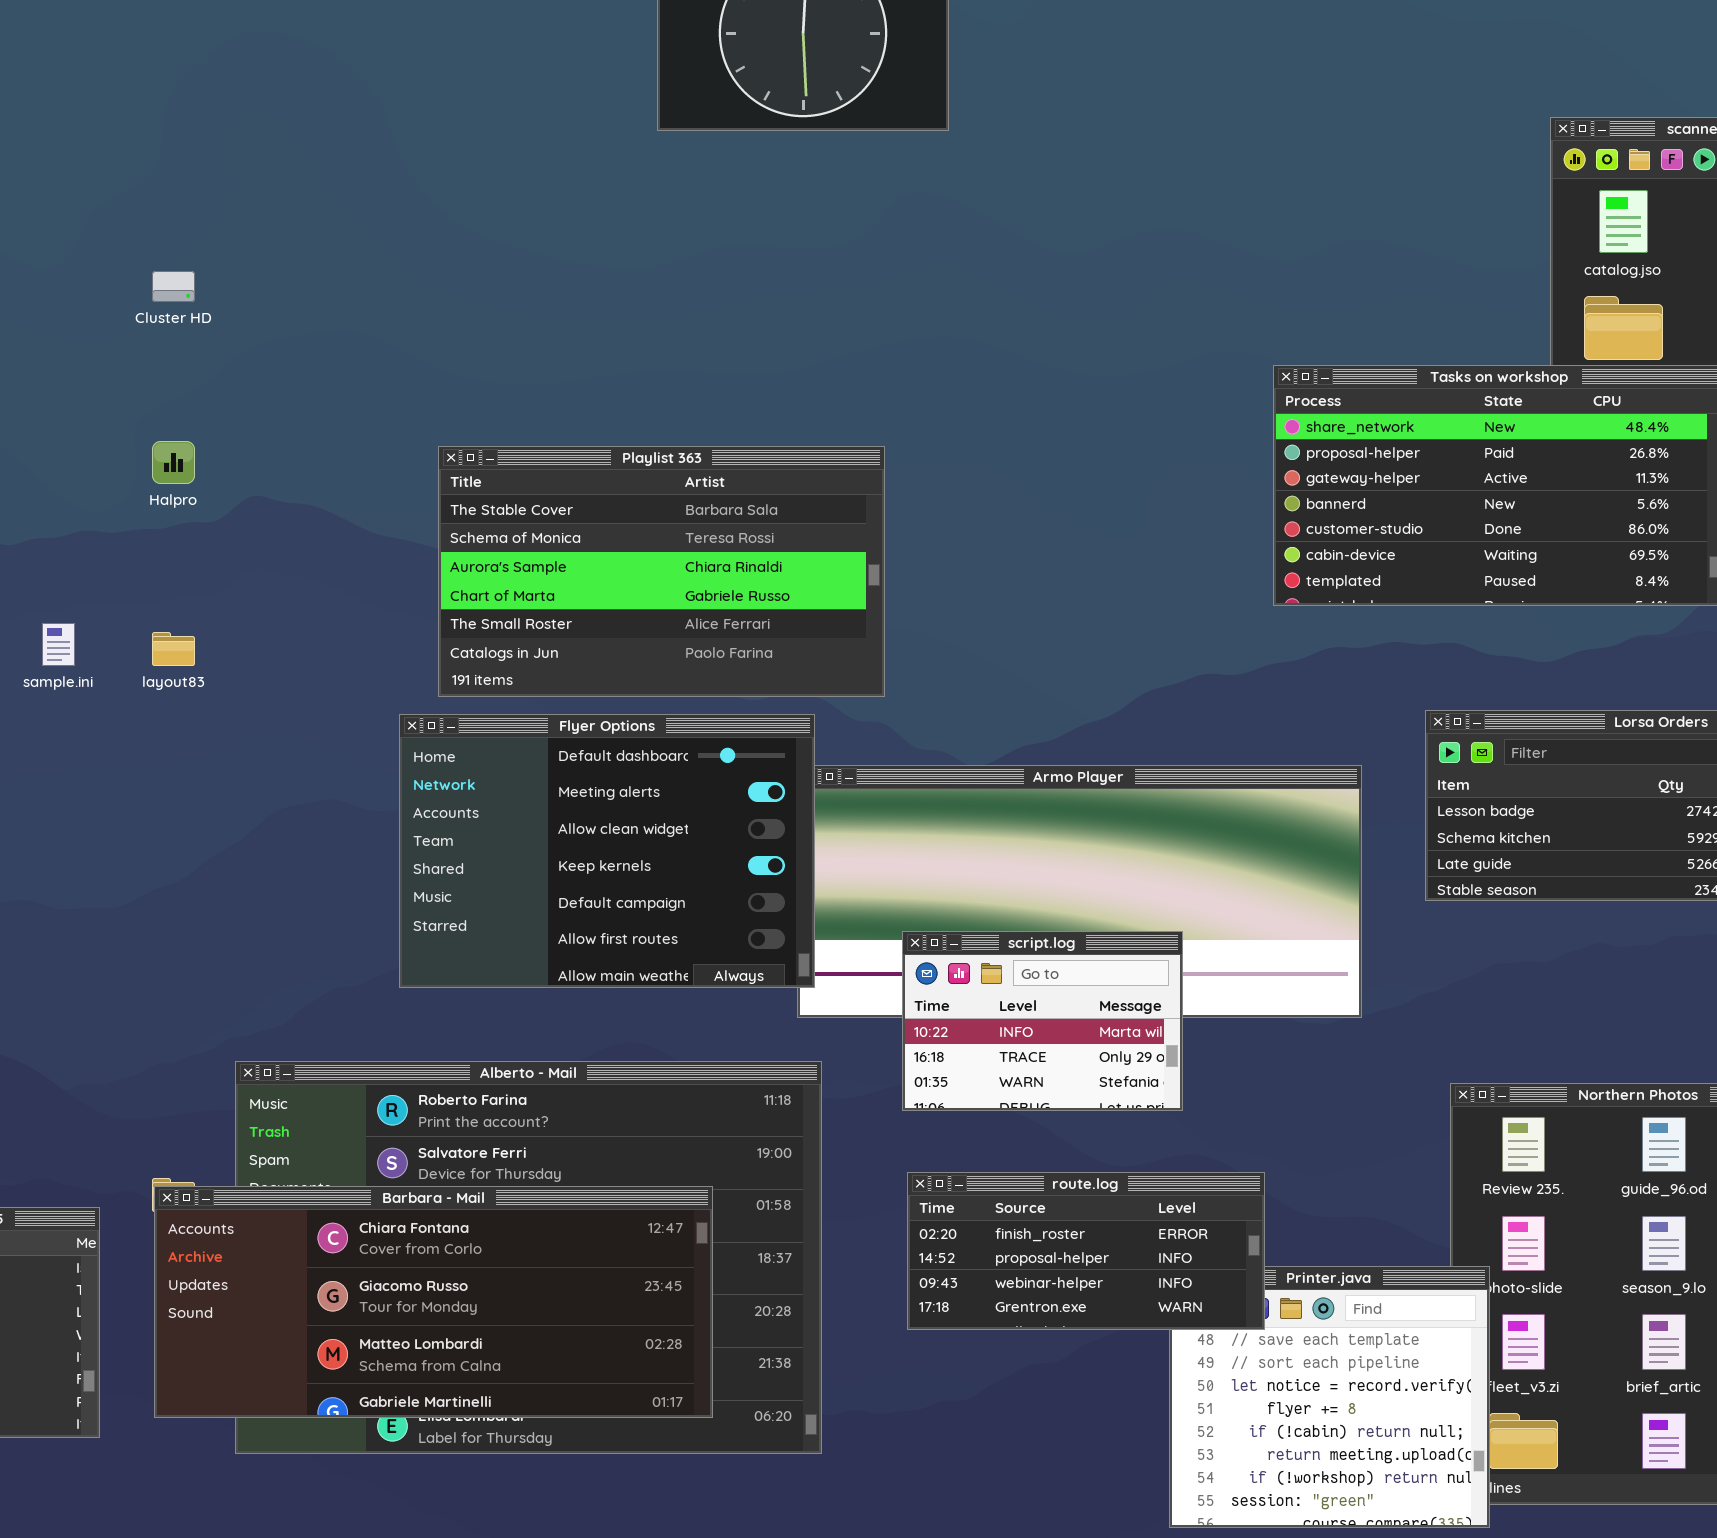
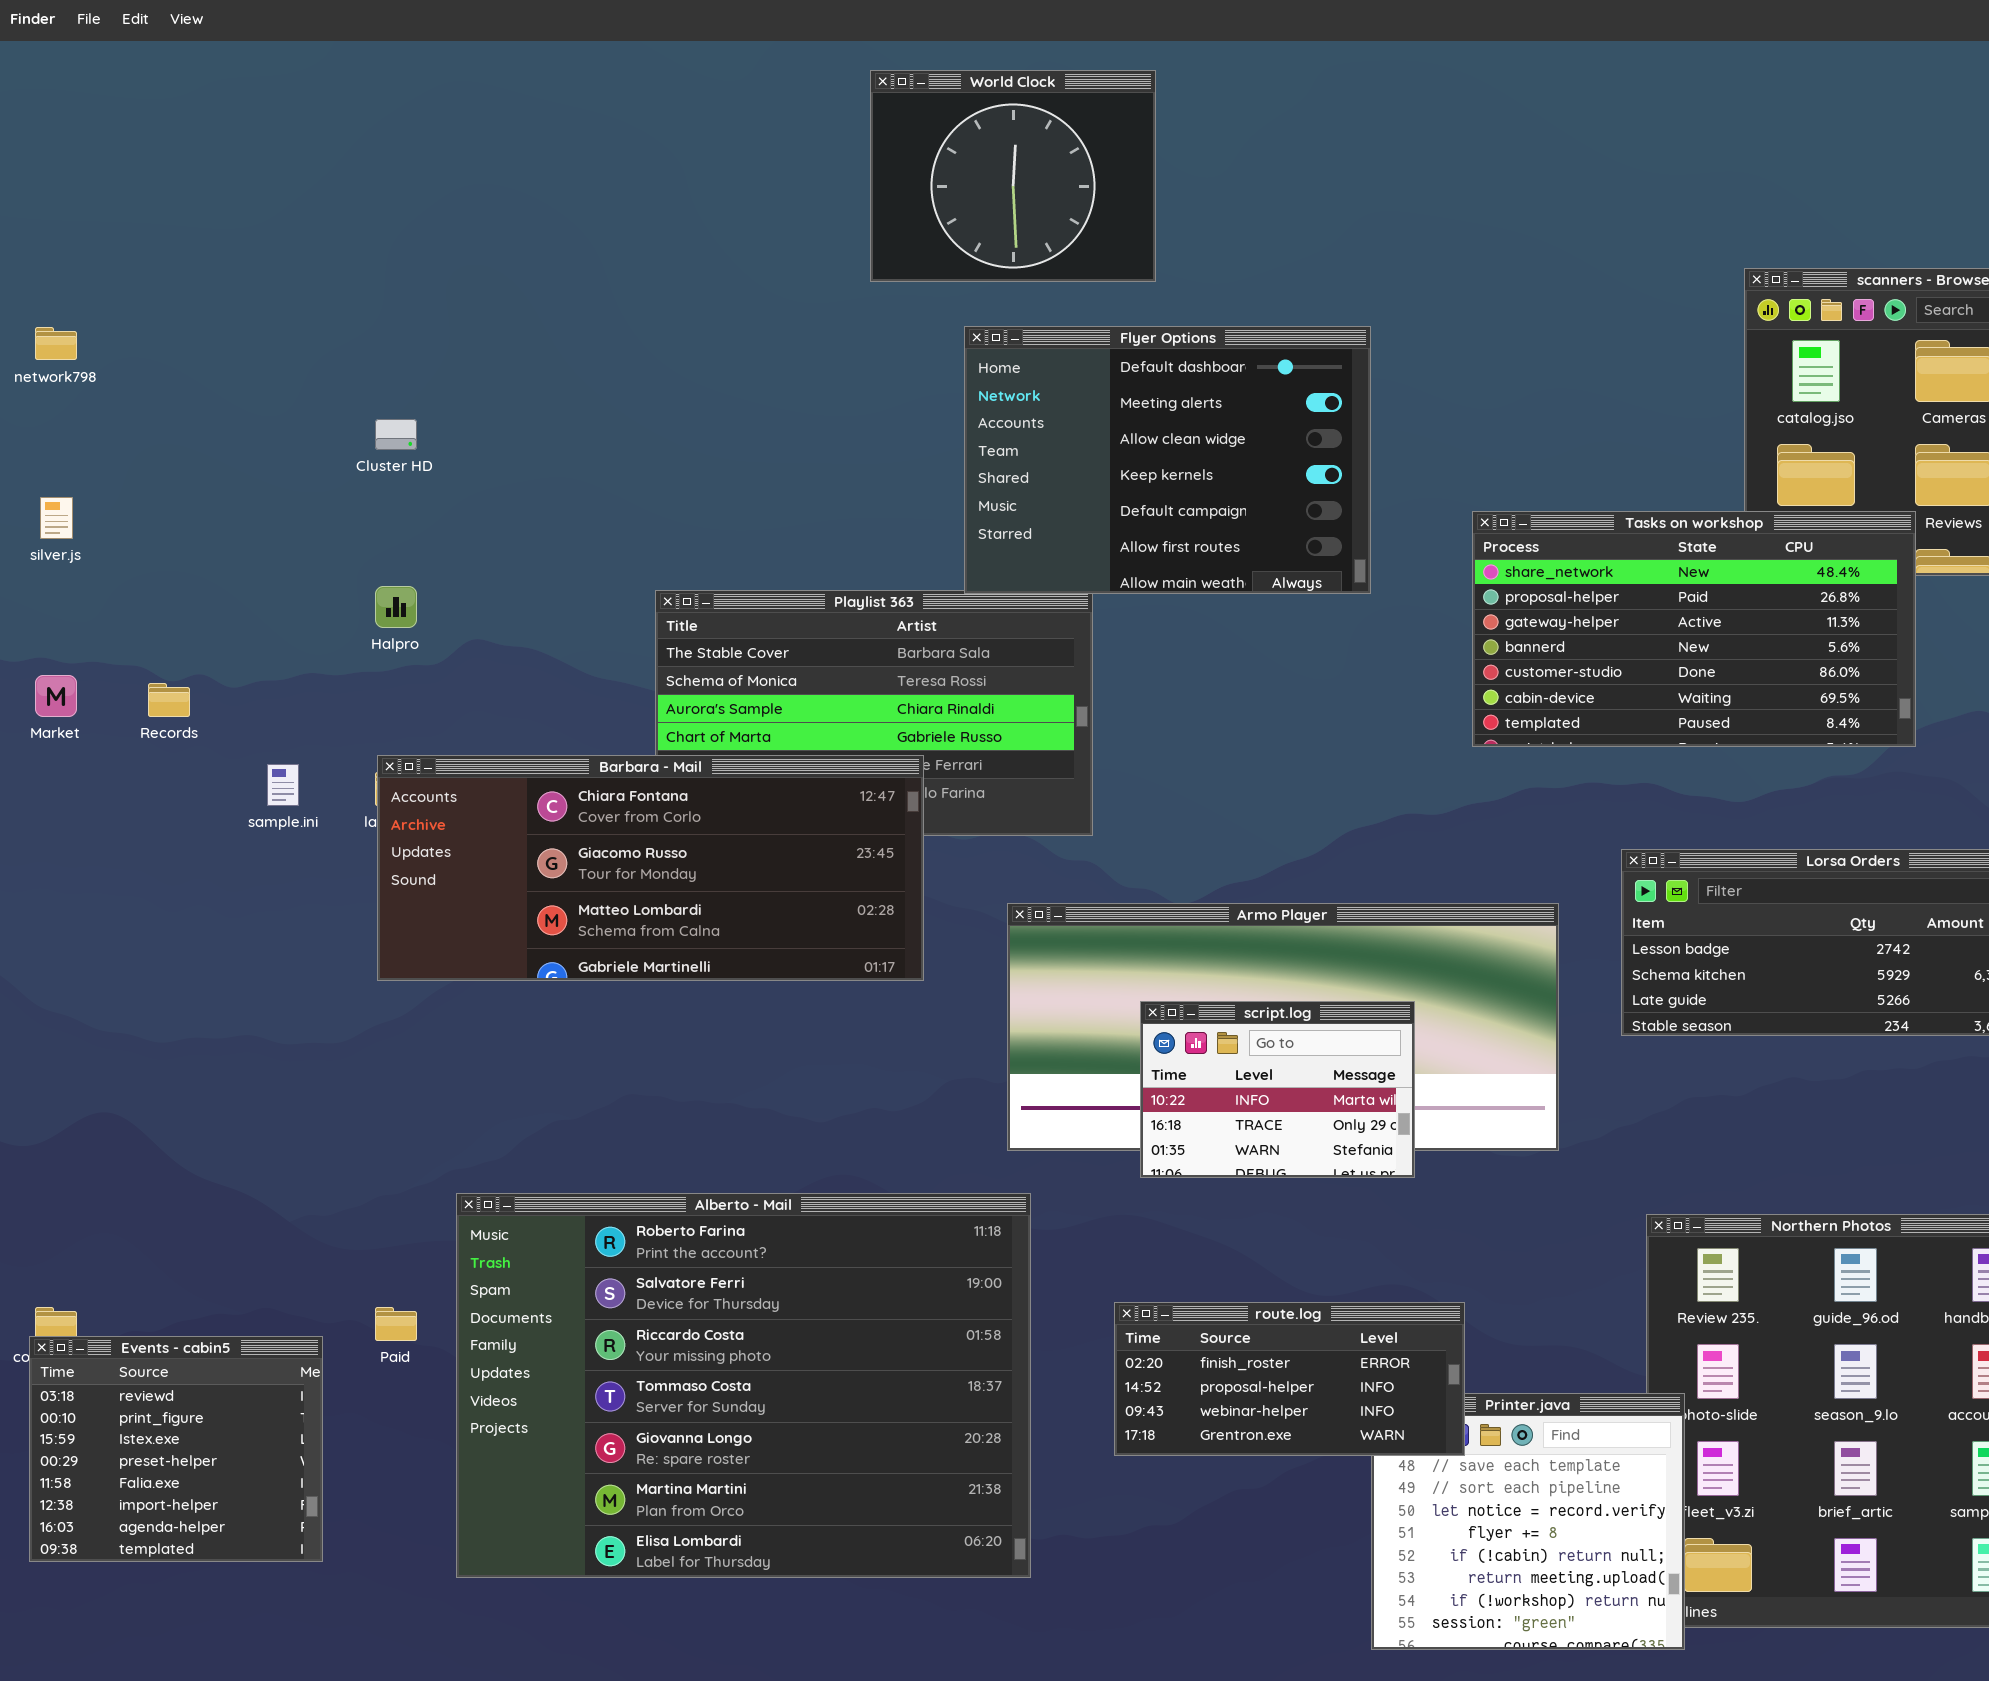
Flyer Options: [399,714,815,988] -> [964,326,1371,594], moved
script.log: [902,931,1183,1111] -> [1140,1001,1415,1178], moved
Barbara - Mail: [154,1186,713,1418] -> [377,755,924,981], moved

